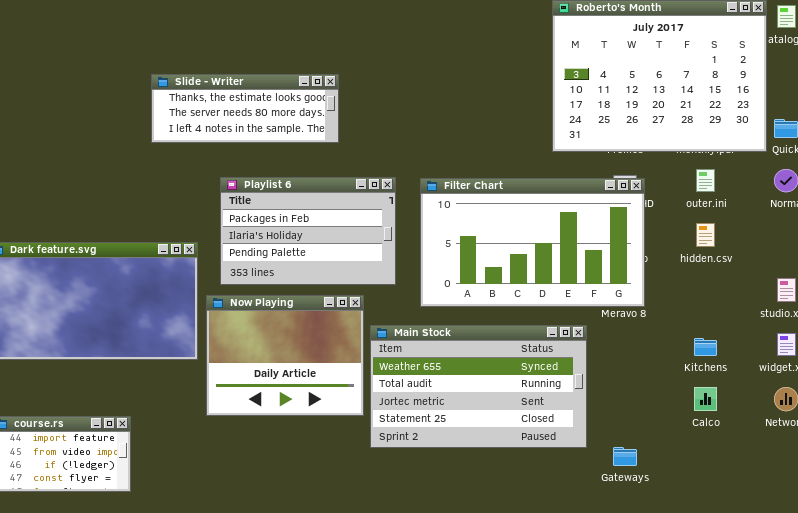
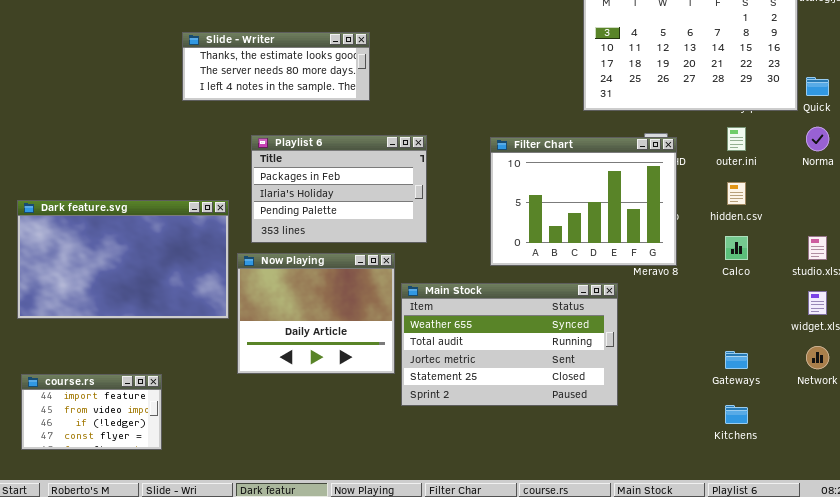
Filter Chart: [420,178,645,307] -> [490,137,677,266], resized
Kitchens: [694,338,717,356] -> [725,405,748,424], moved
Calco: [694,387,717,411] -> [725,236,748,260], moved
Gateways: [613,447,637,466] -> [725,351,748,369], moved

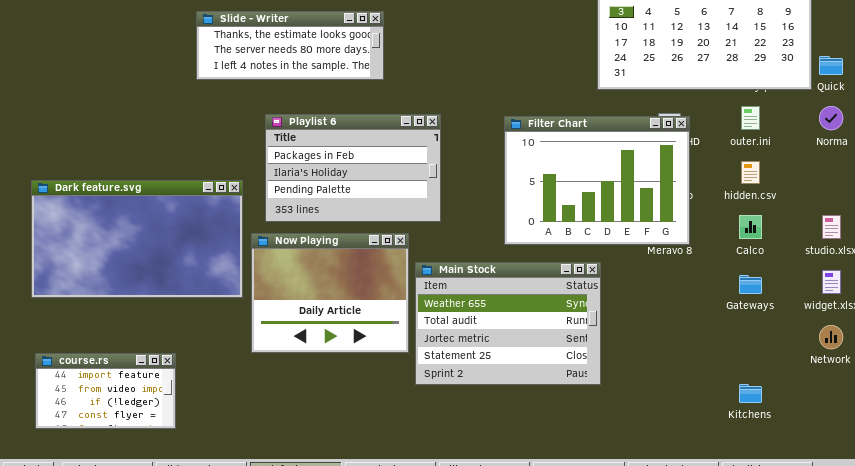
Main Stock: [401,283,618,406] -> [415,262,601,385], resized
Gateways: [725,351,748,369] -> [739,275,762,294], moved

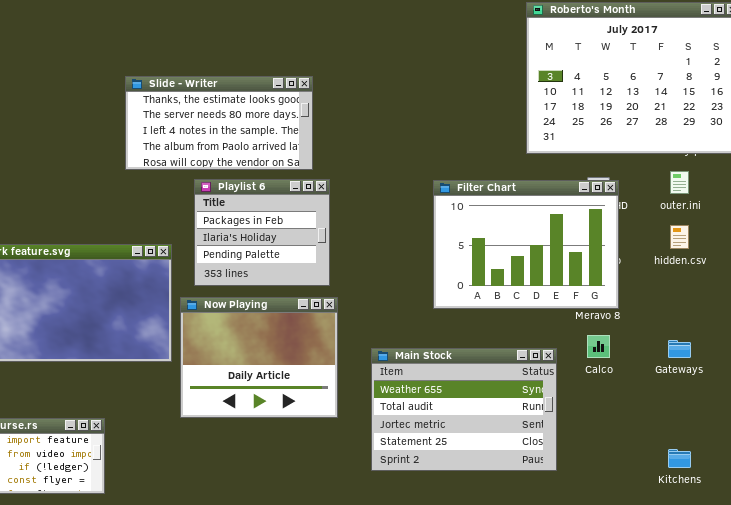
Slide - Writer: [196,11,384,80] -> [125,76,313,170], resized
Playlist 6: [265,114,441,222] -> [194,179,330,286], resized
Calco: [739,215,762,239] -> [587,335,610,358], moved
Main Stock: [415,262,601,385] -> [371,348,557,471], moved

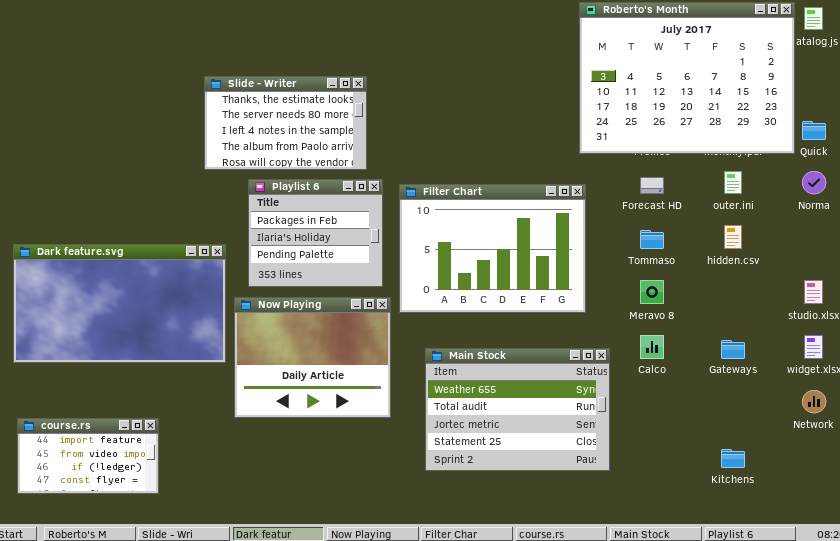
Slide - Writer: [125,76,313,170] -> [204,76,367,170], resized
Filter Chart: [433,180,619,309] -> [399,184,586,313], moved

